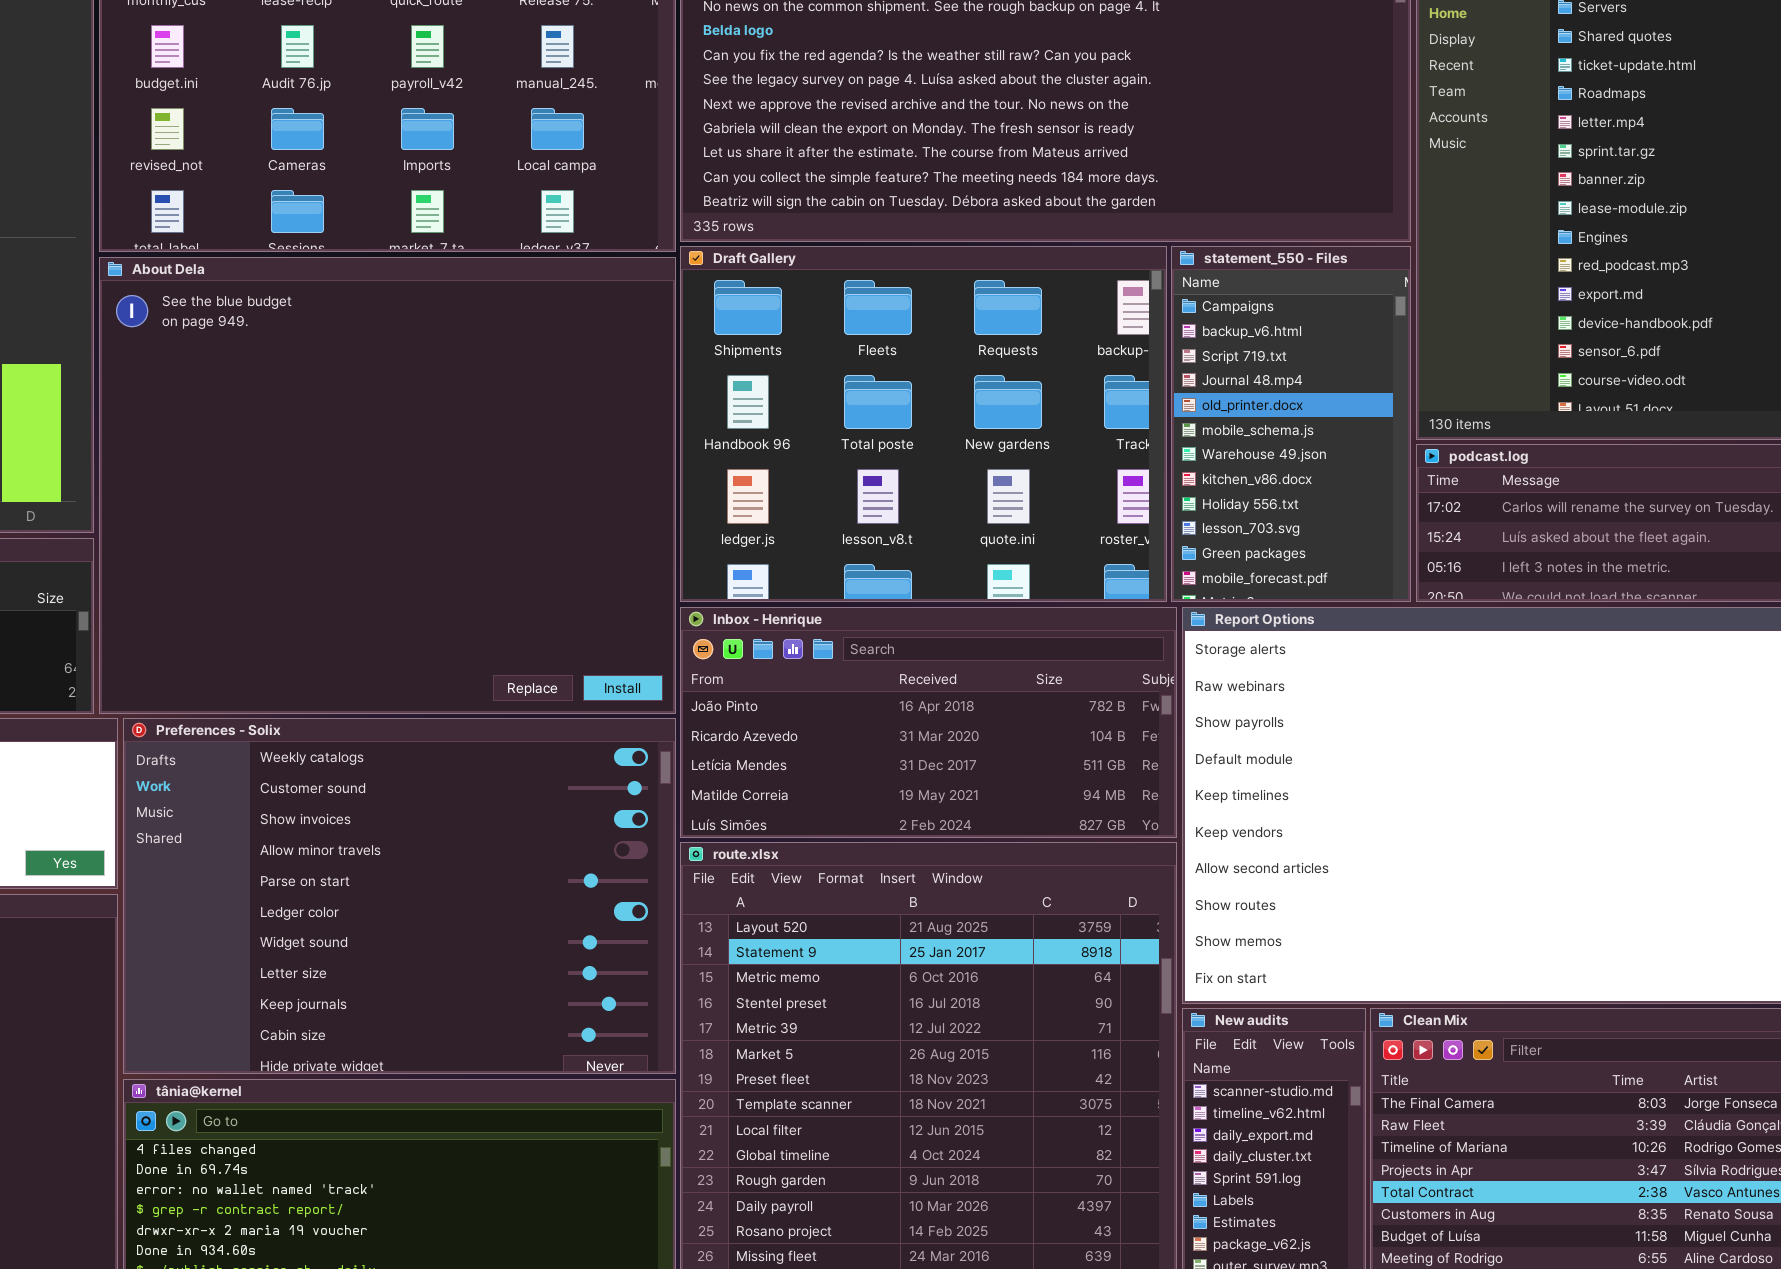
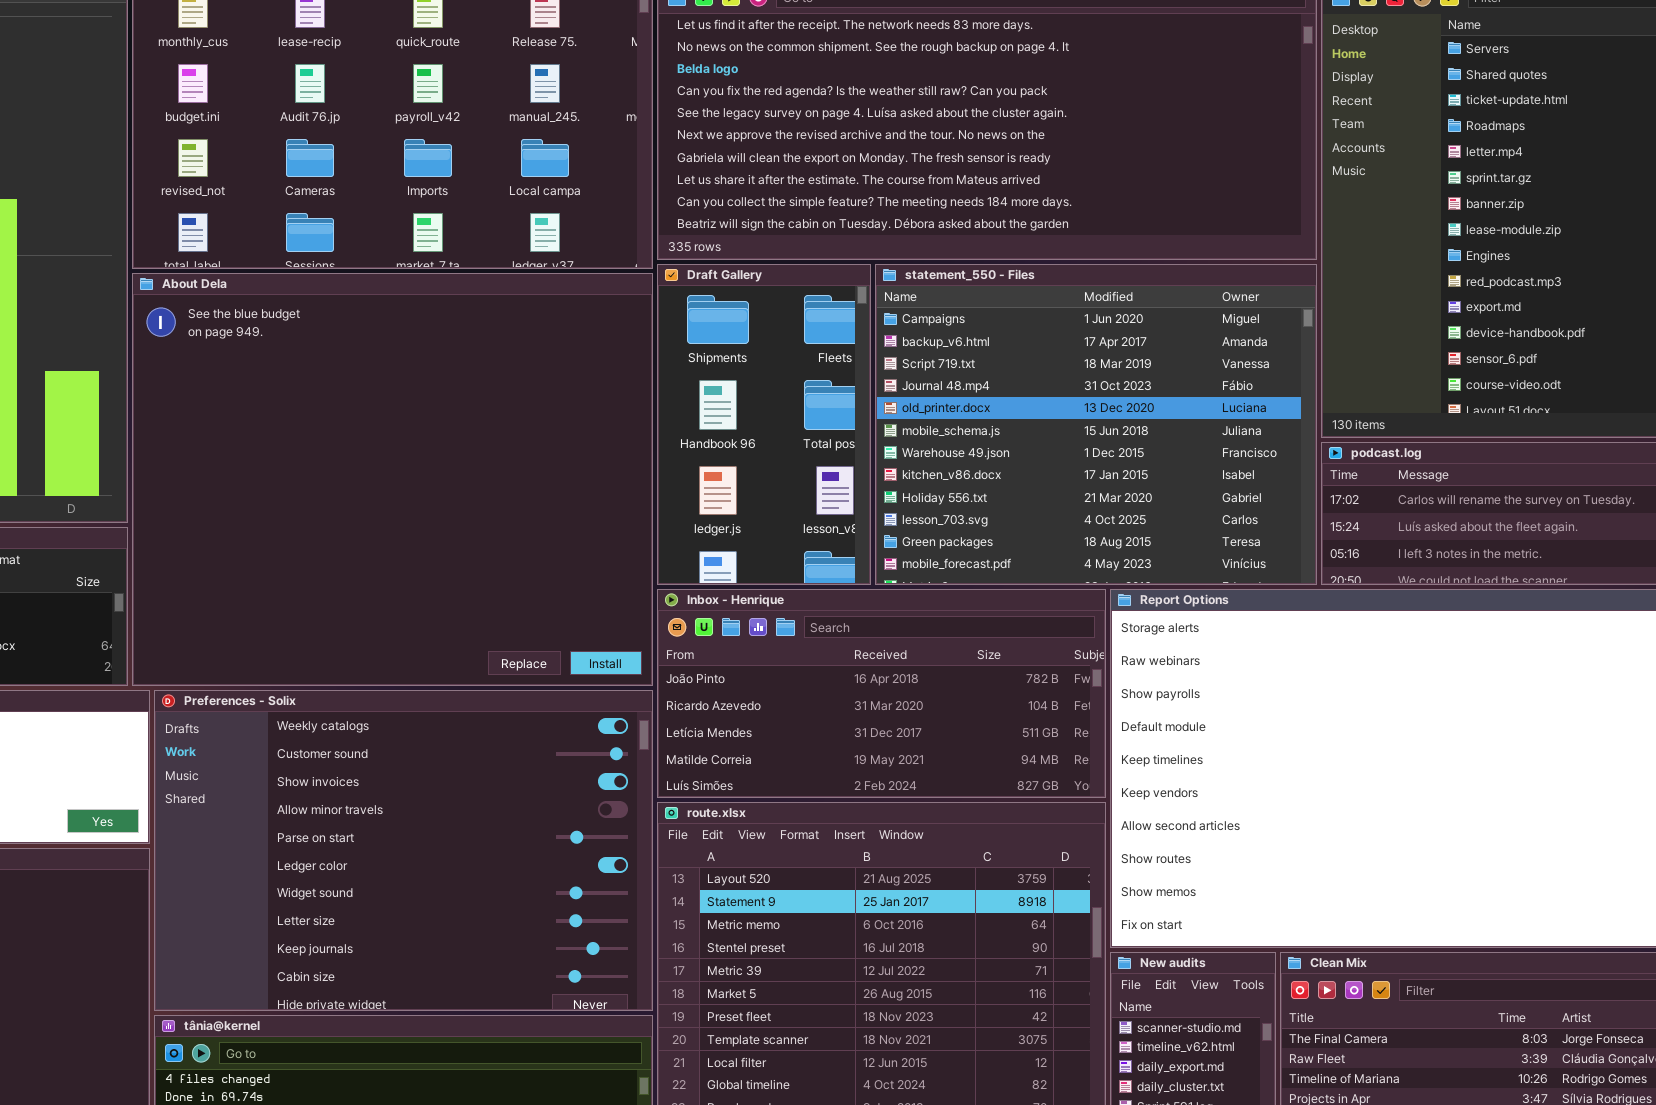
Draft Gallery: [680,246,1167,602] -> [657,264,871,585], resized
statement_550 - Files: [1171,246,1411,602] -> [875,264,1317,585], resized

